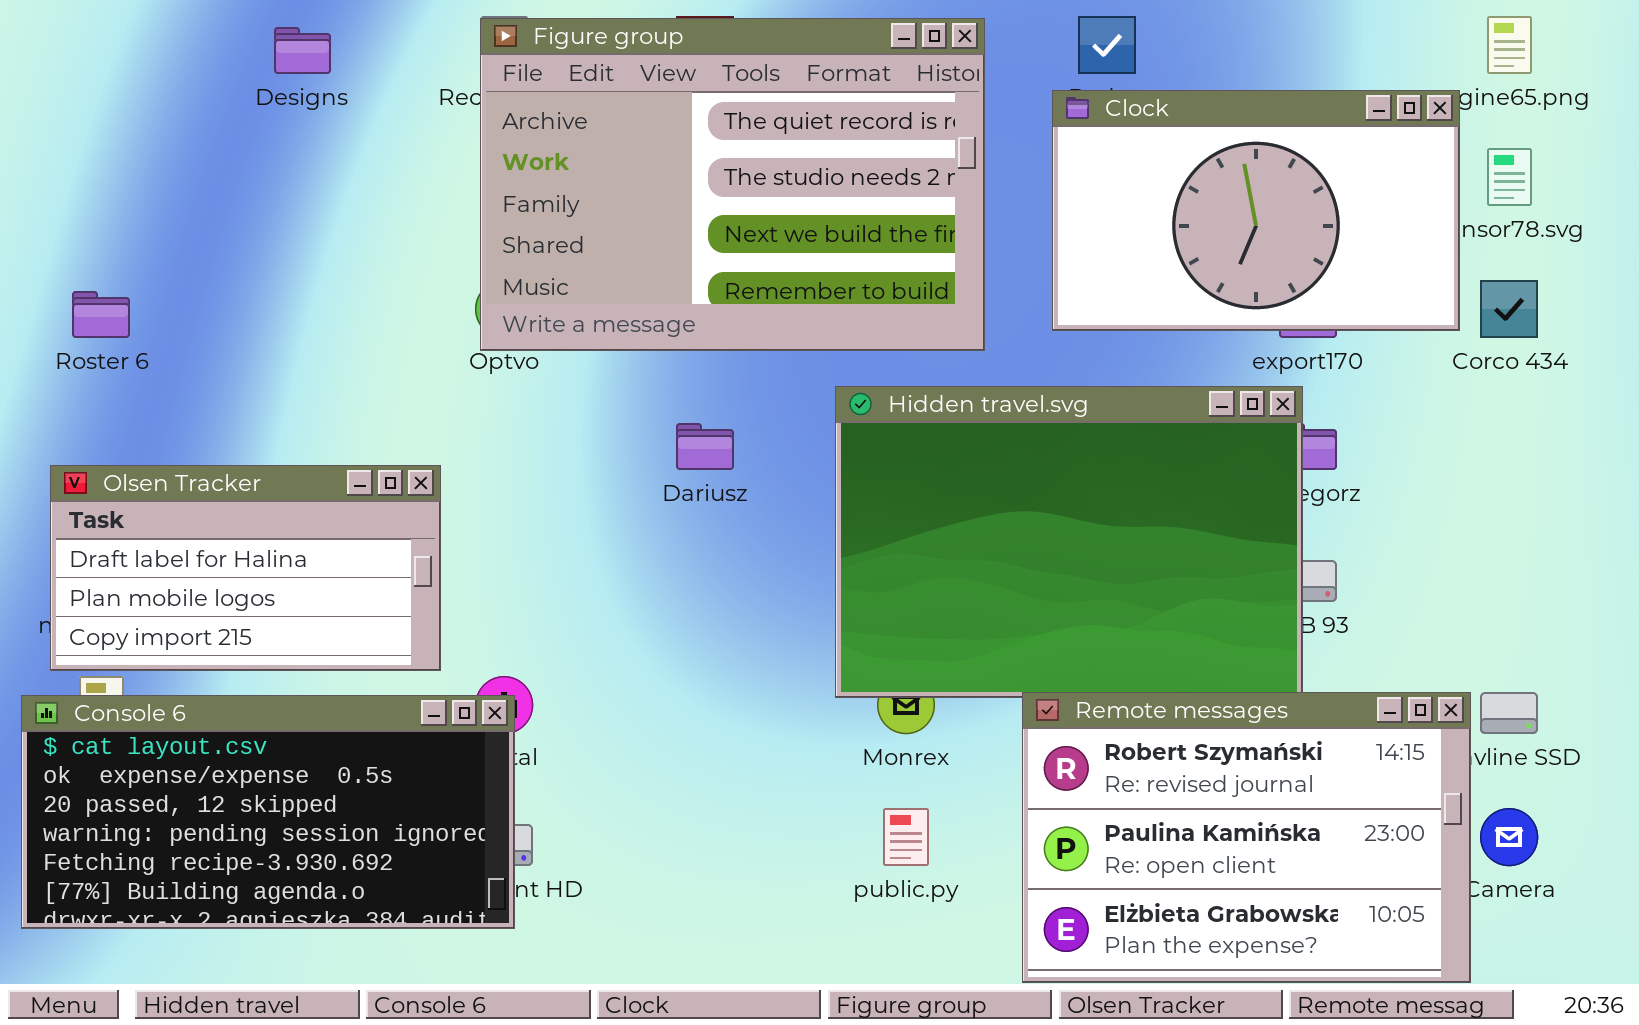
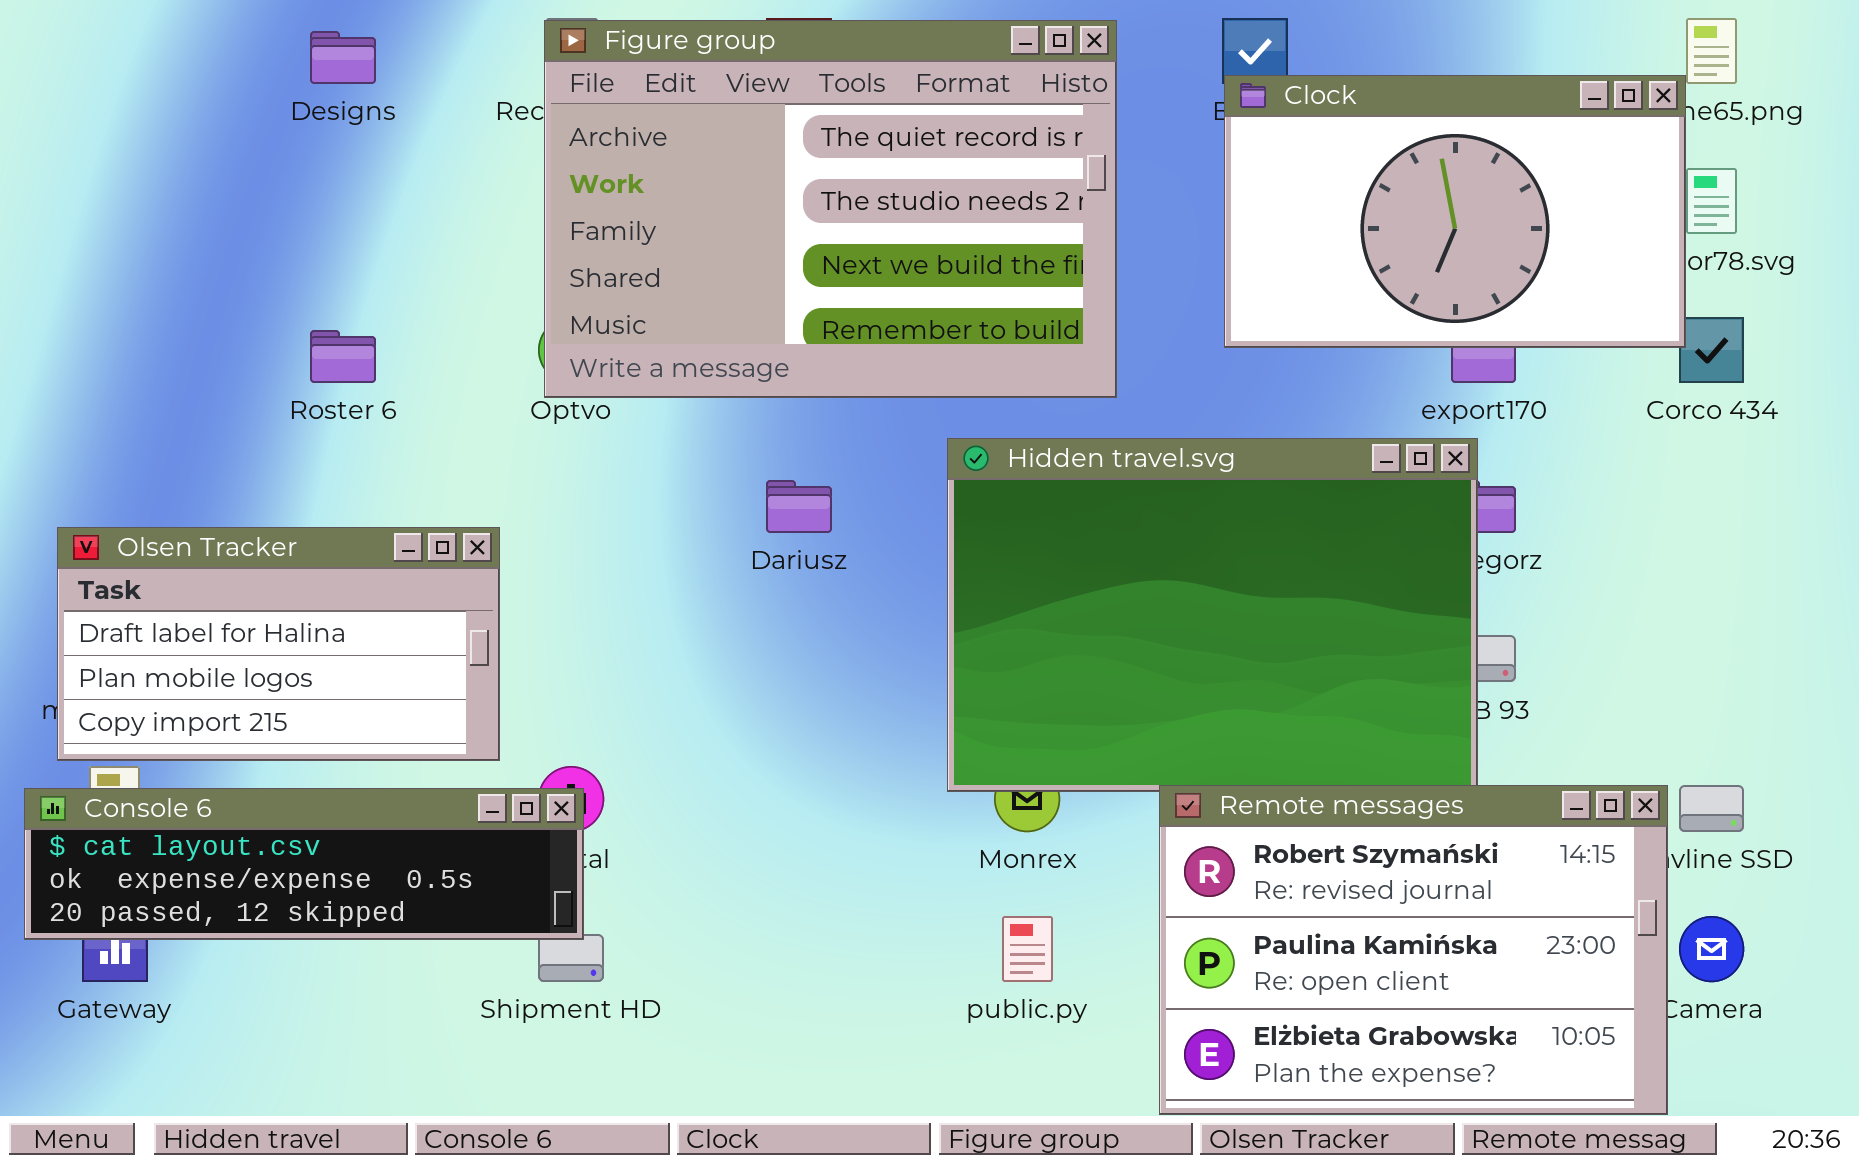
Clock: [1052,90,1460,331] -> [1224,75,1686,348], moved
Roster 6: [72,291,130,338] -> [310,330,376,383], moved
Console 6: [21,695,515,929] -> [24,788,584,940], resized

